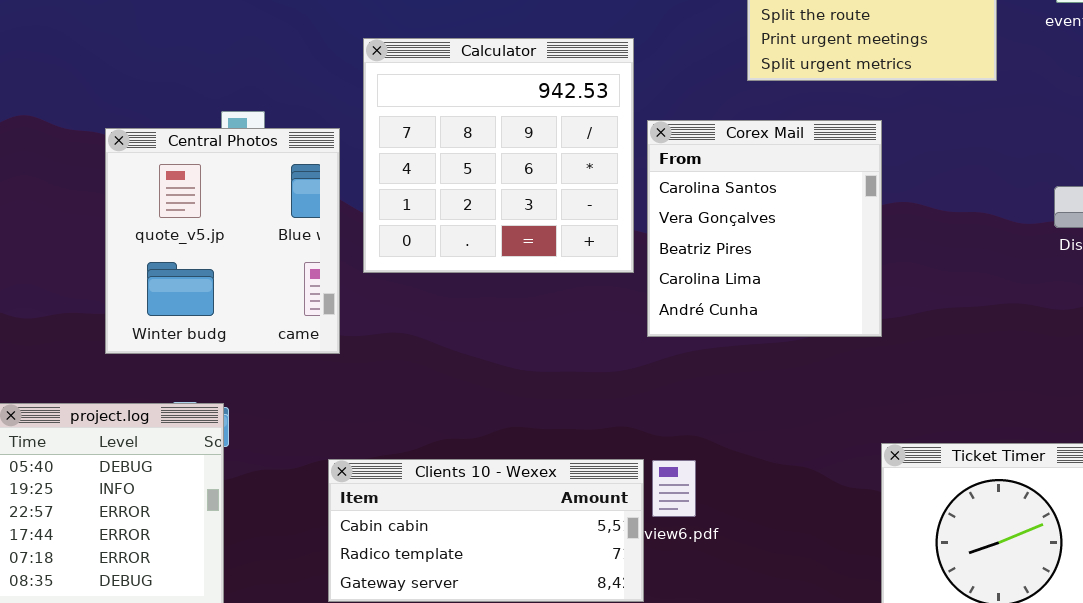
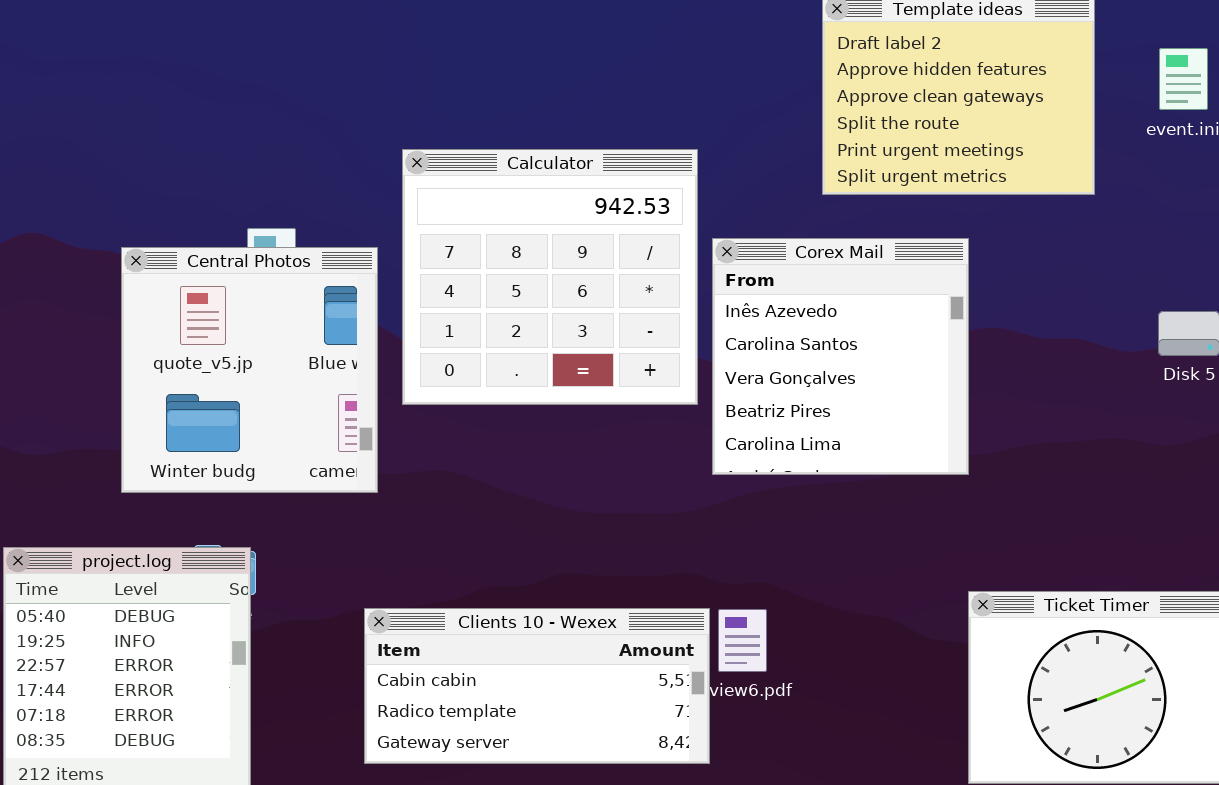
Corex Mail: [647,120,882,337] -> [712,238,969,475], scrolled up 1 row

